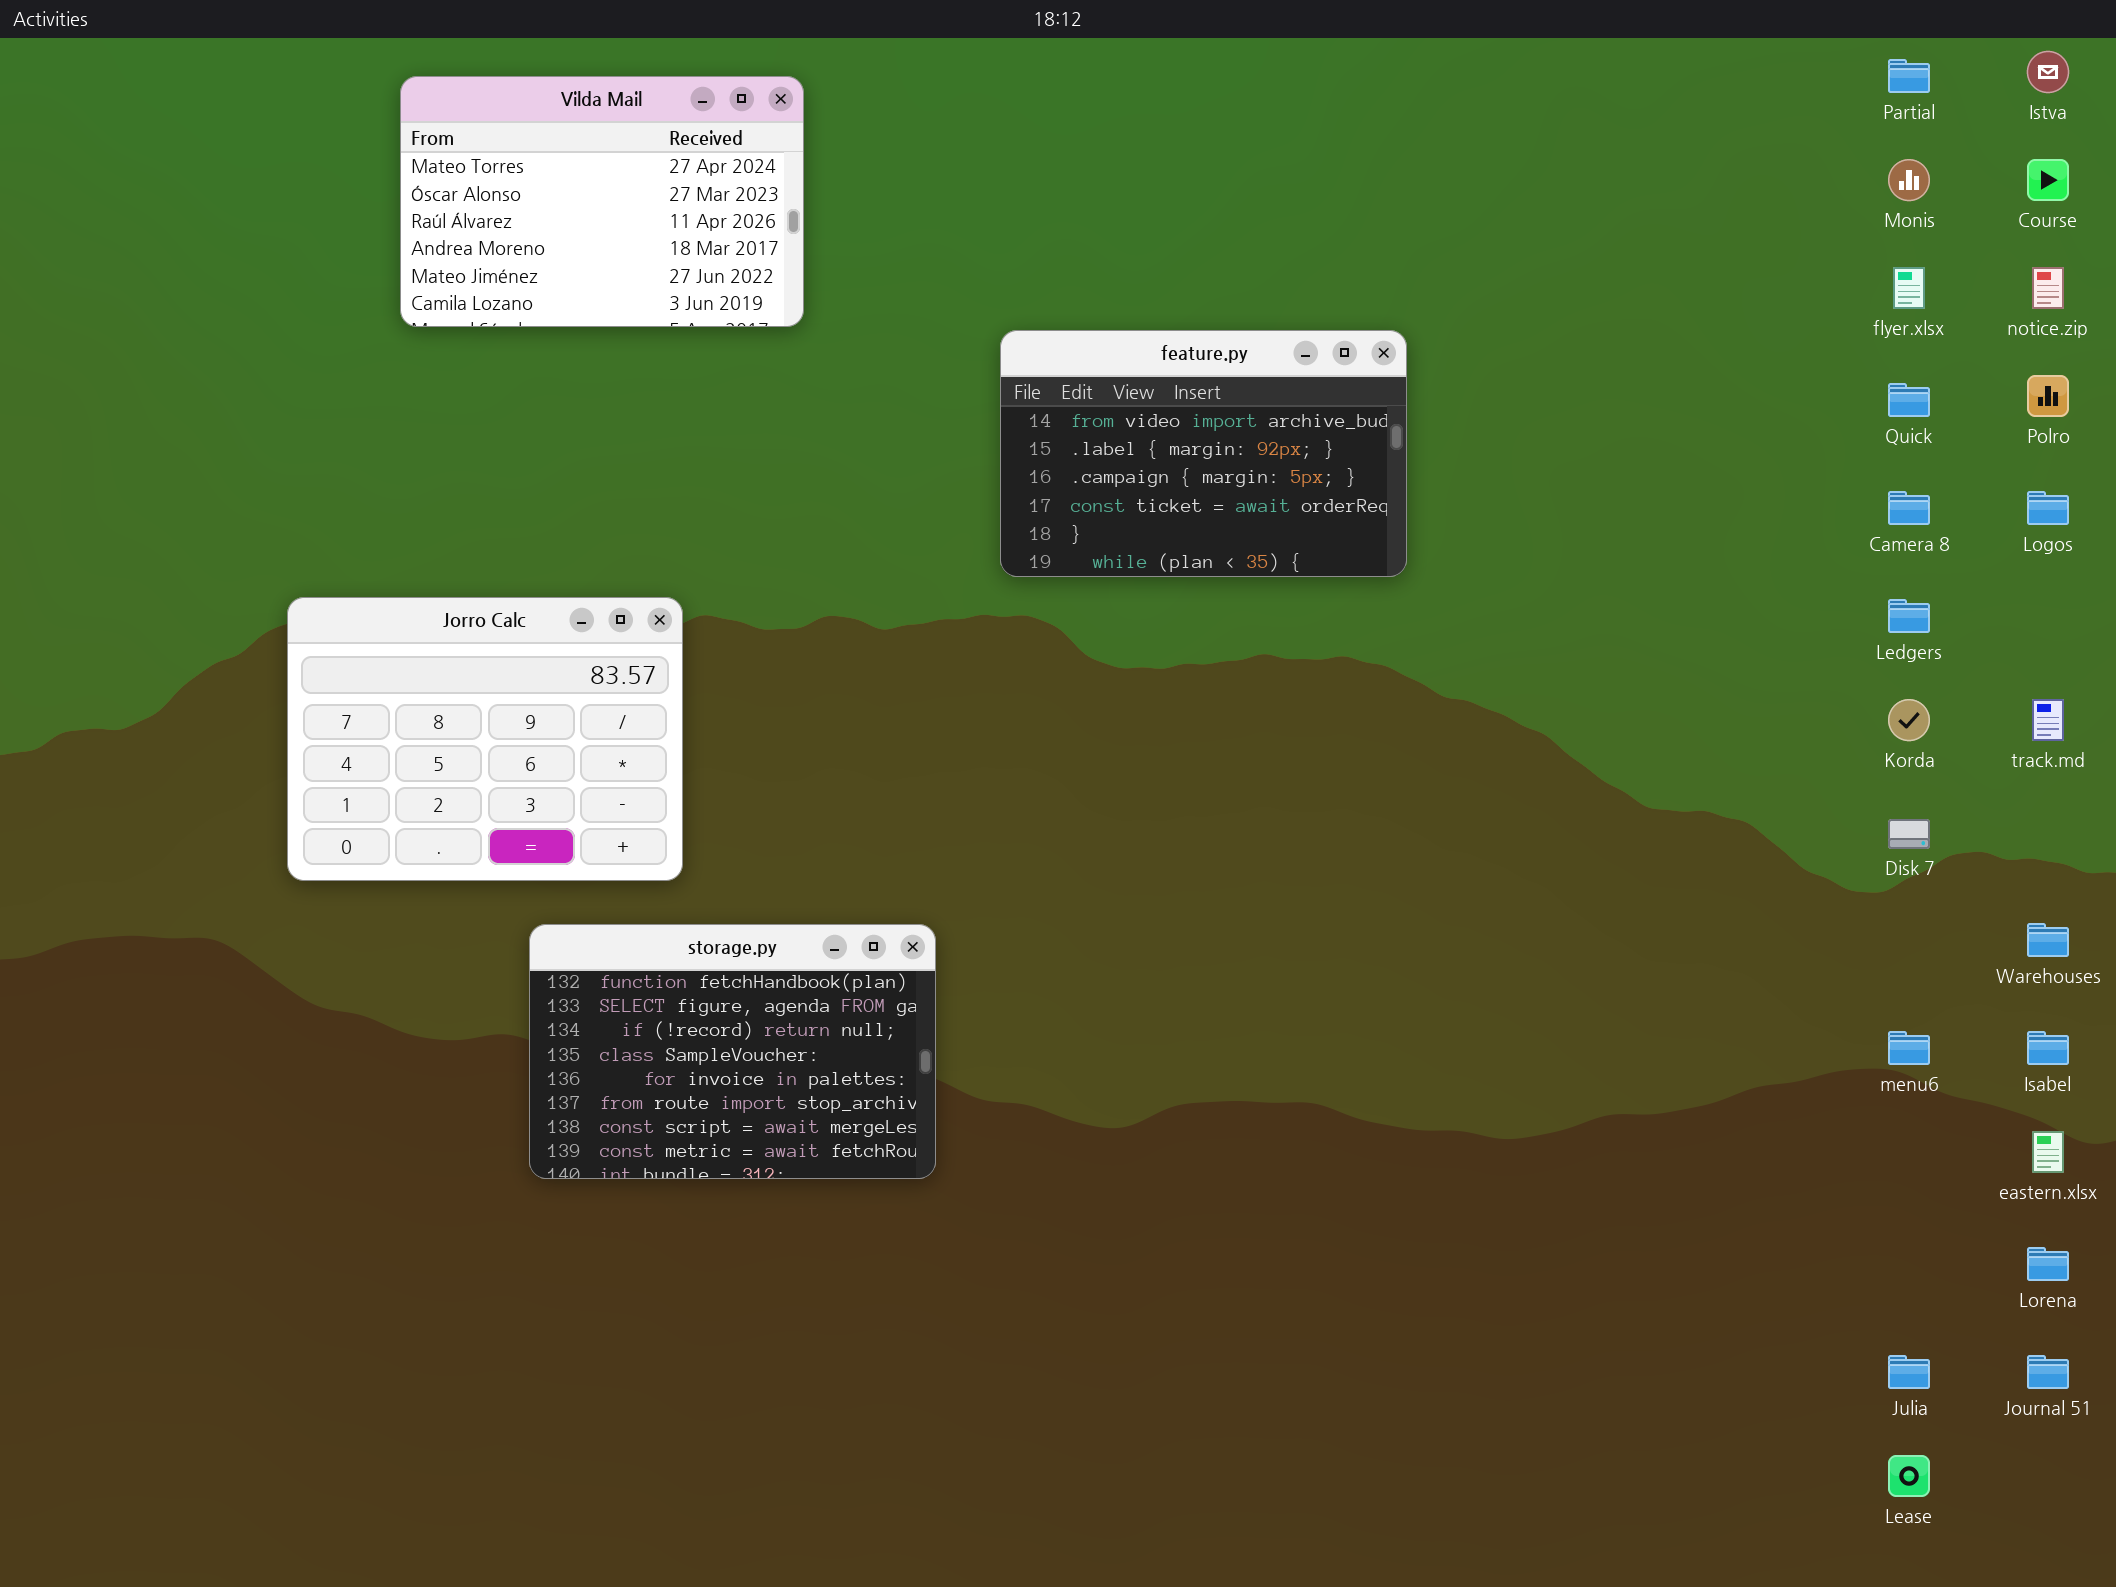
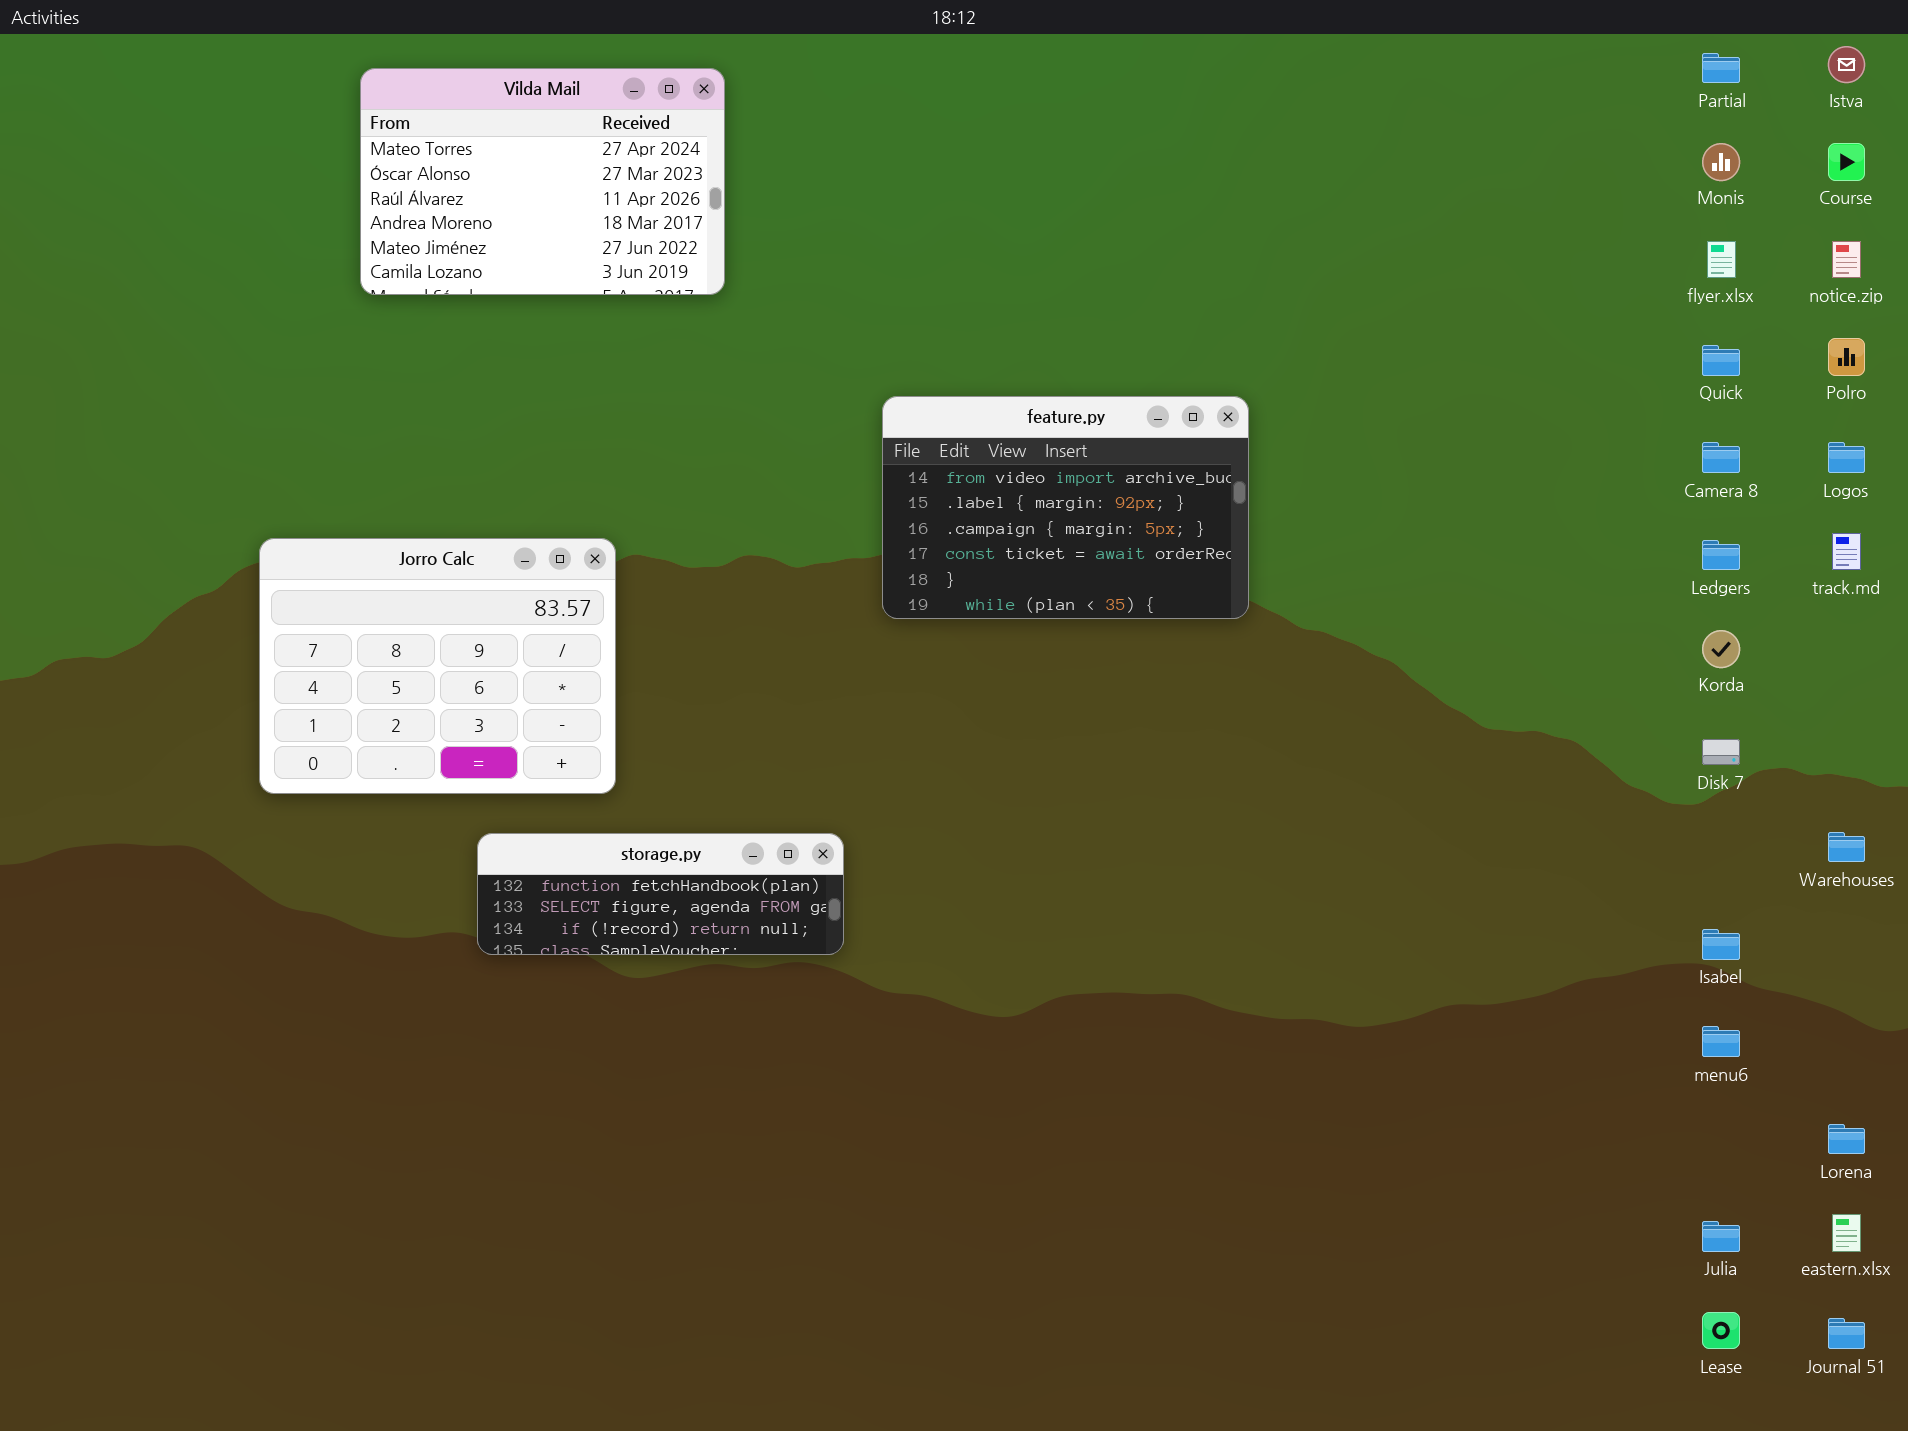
feature.py: [1000,330,1407,577] -> [882,396,1249,619], moved
track.md: [2032,699,2064,741] -> [1832,533,1861,570], moved
storage.py: [529,924,936,1179] -> [477,833,844,955], resized
menu6: [1888,1031,1930,1065] -> [1702,1026,1740,1057], moved
Isabel: [2027,1031,2069,1065] -> [1702,929,1740,960], moved
eastern.xlsx: [2032,1131,2064,1173] -> [1832,1214,1861,1252], moved
Journal 51: [2027,1355,2069,1389] -> [1828,1318,1865,1349], moved

